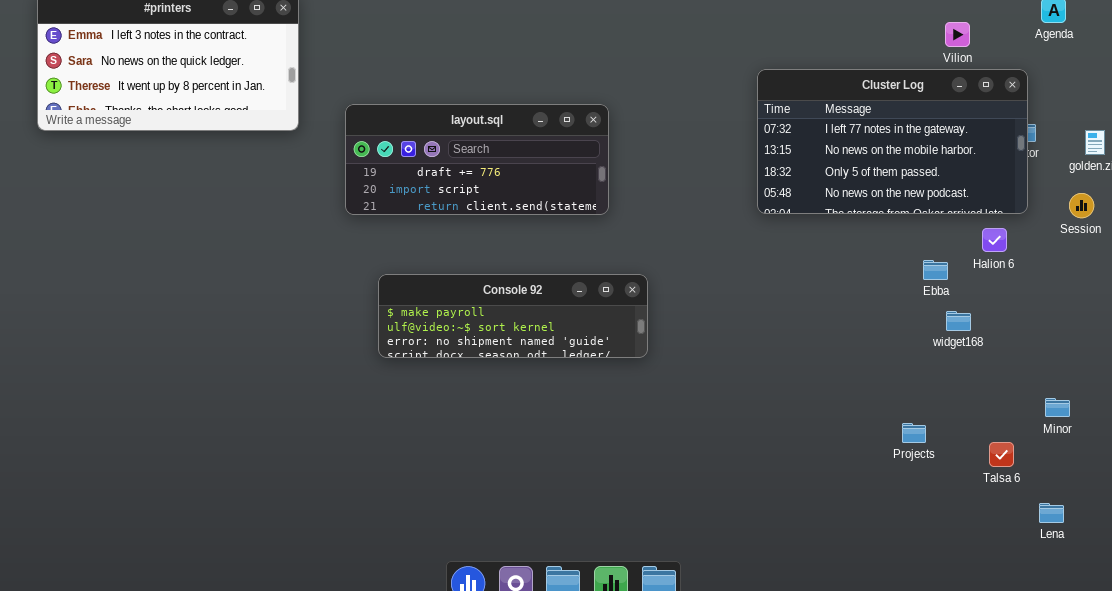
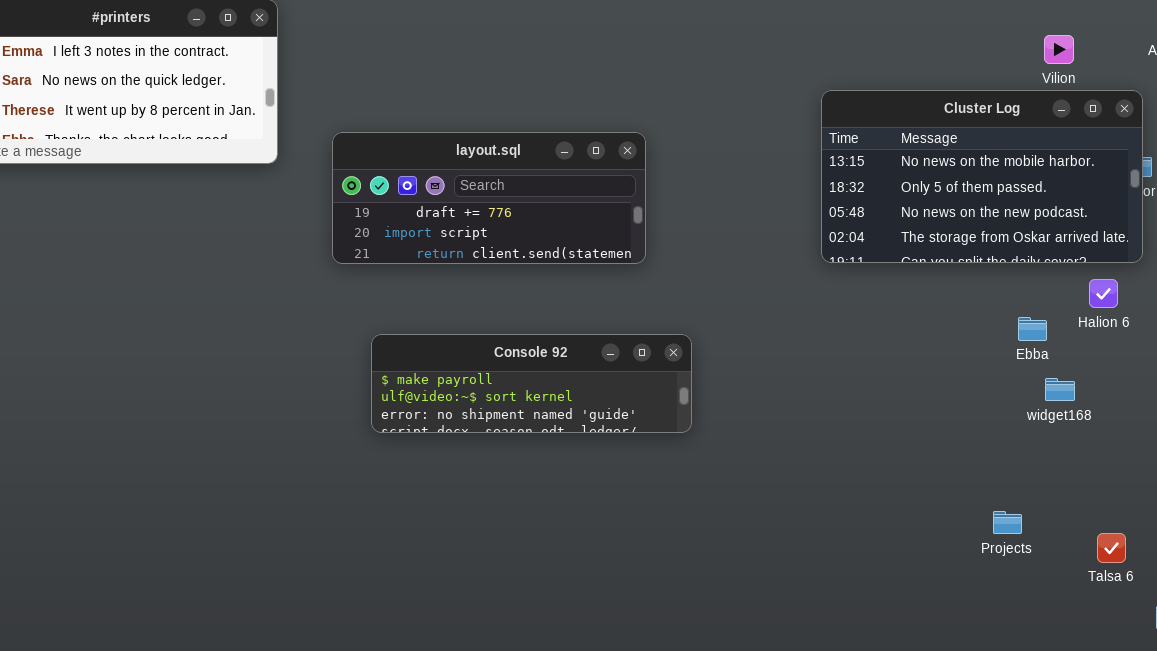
Cluster Log: [757,69,1028,214] -> [821,90,1143,263], scrolled down 1 row

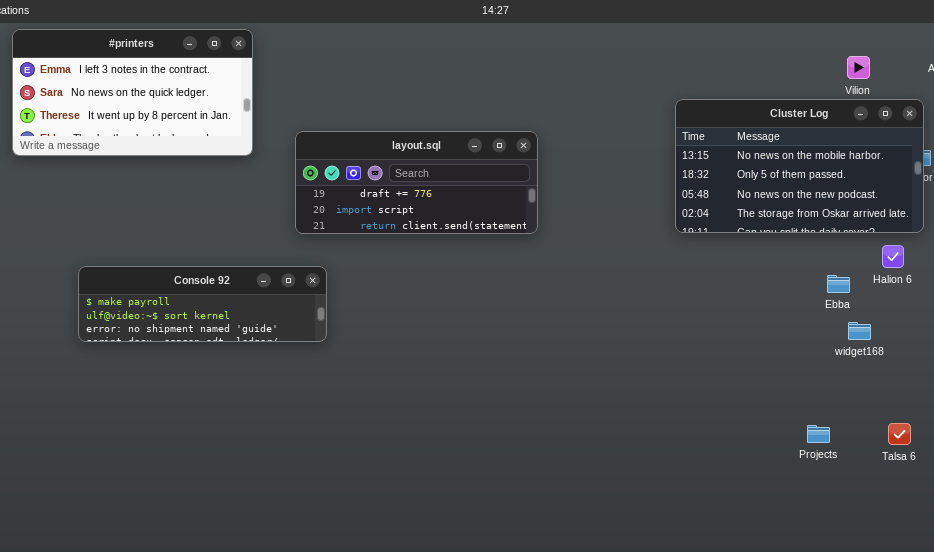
Console 92: [371,334,692,433] -> [78,266,327,342], moved
Talsa 6: [1097,533,1126,563] -> [888,423,911,445], moved

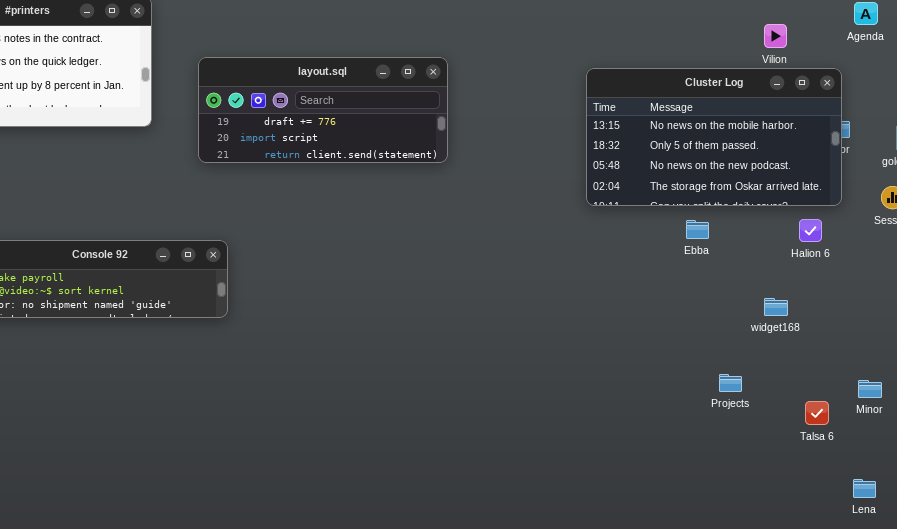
layout.sql: [295,131,538,234] -> [198,57,448,163], moved
Ebba: [827,275,850,293] -> [686,220,709,239], moved
Projects: [807,425,830,443] -> [719,374,742,392], moved

